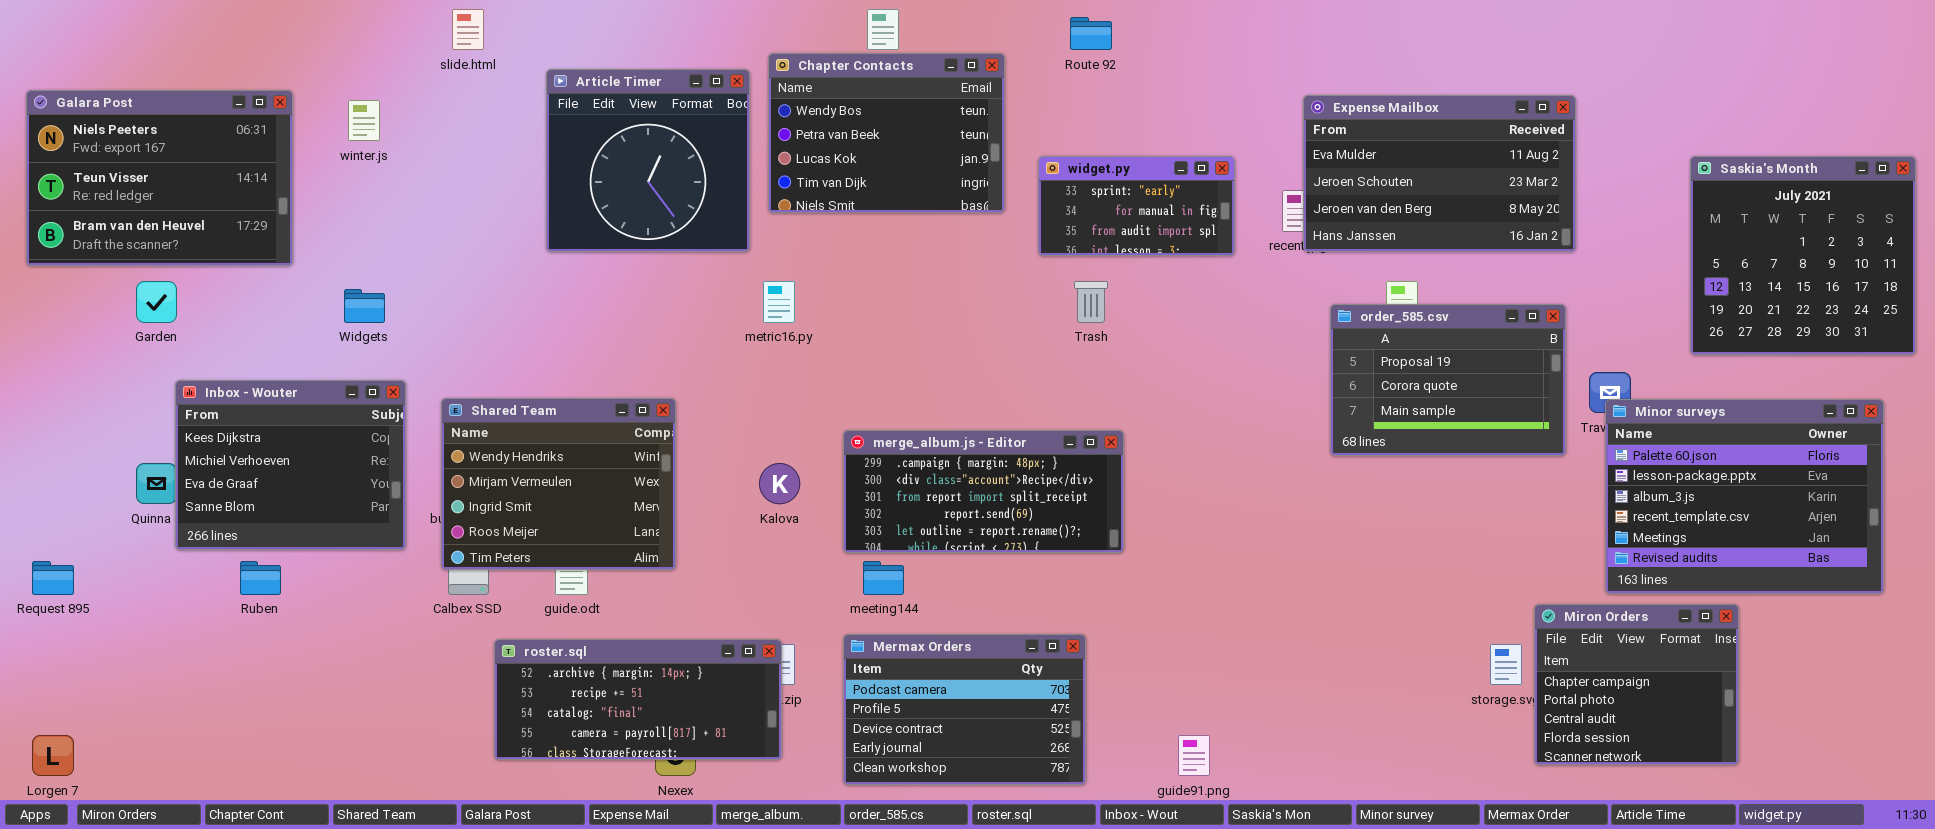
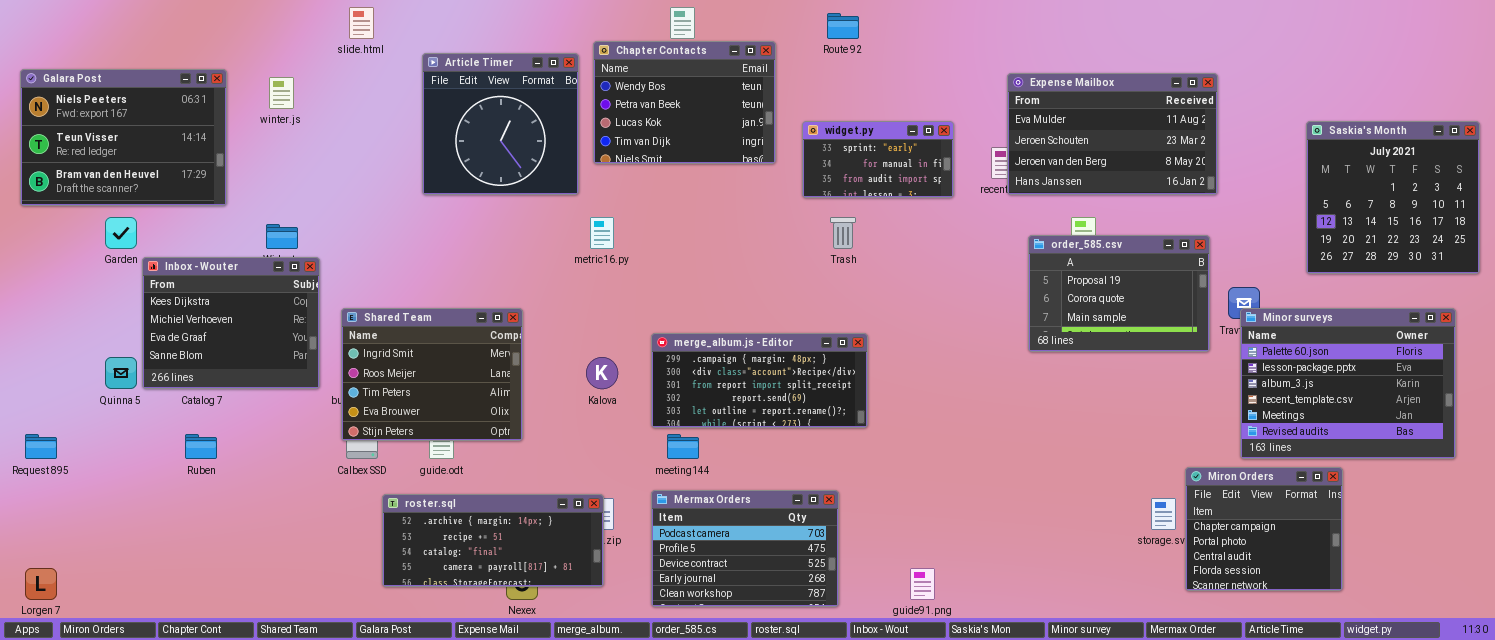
Inbox - Wouter: [175,380,406,550] -> [142,257,320,389], moved
Shared Team: [441,398,676,570] -> [341,308,523,441], scrolled down 2 rows

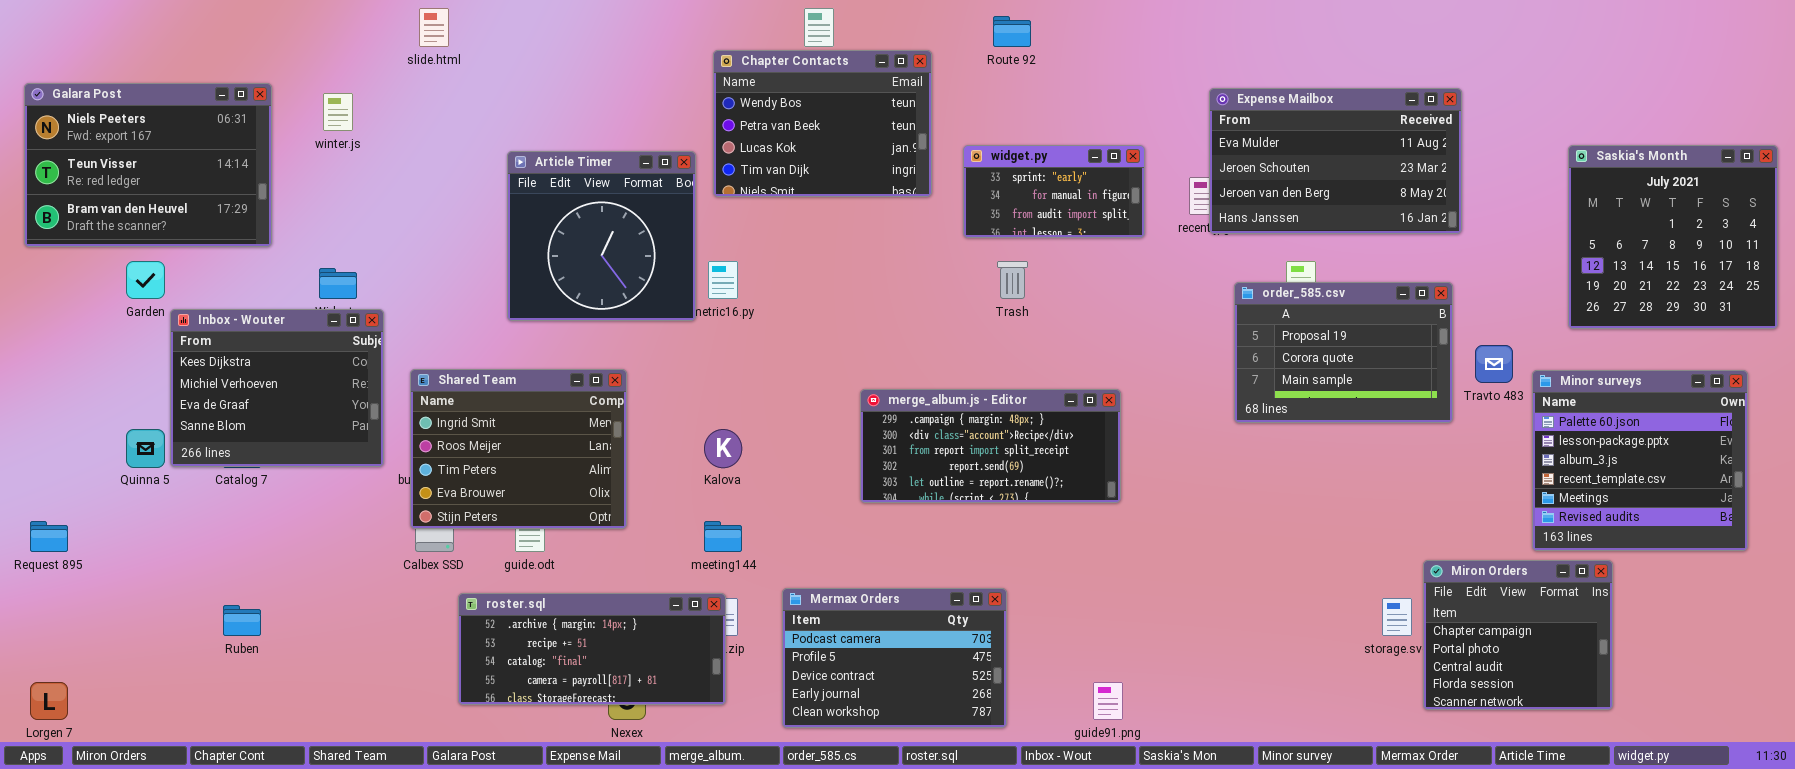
Article Timer: [422,53,579,195] -> [507,151,696,321], moved
Minor surveys: [1240,308,1456,459] -> [1532,370,1748,551], resized
merge_album.js - Editor: [651,333,868,428] -> [860,389,1121,503], moved
Ruben: [185,434,217,459] -> [223,605,261,636], moved
meeting144: [667,434,699,459] -> [704,521,742,552], moved

